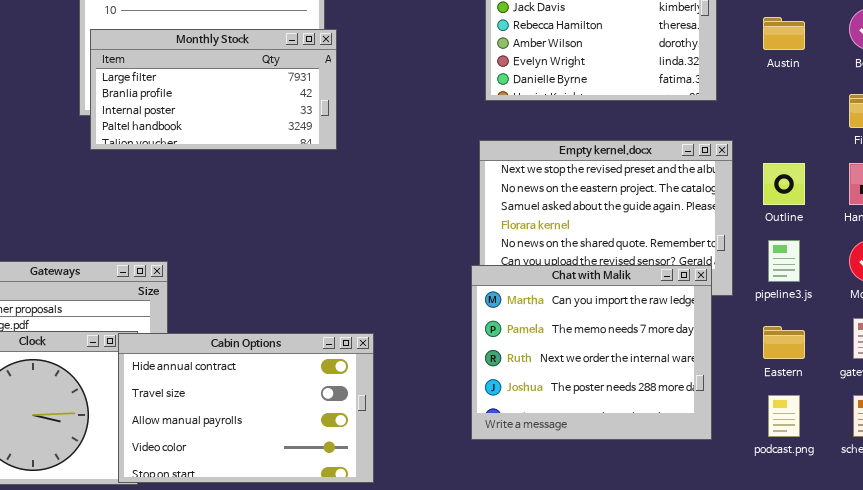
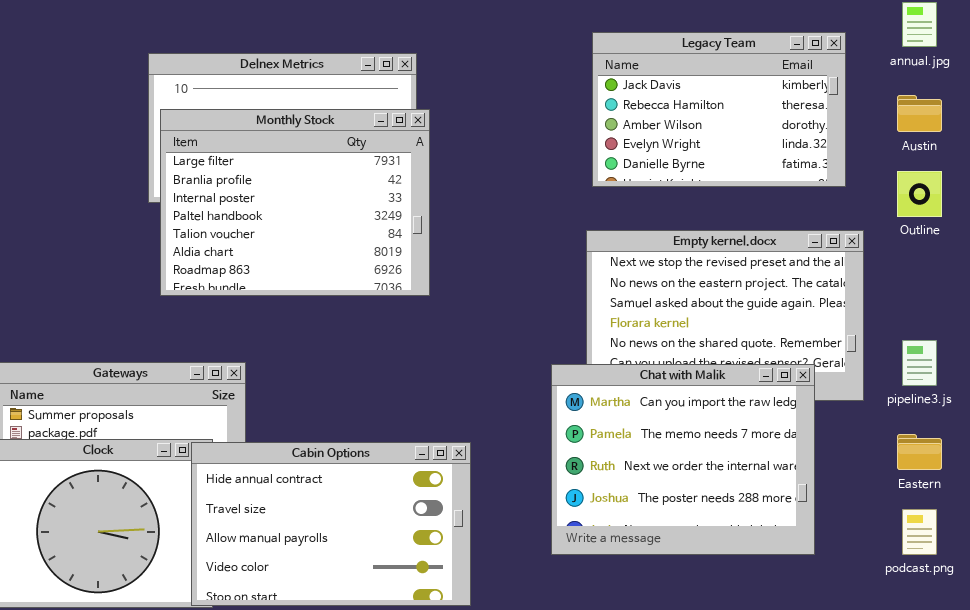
Monthly Stock: [90,29,337,150] -> [160,109,430,296], resized
Outline: [763,163,805,205] -> [897,171,942,217], moved
Chat with Malik: [471,265,712,440] -> [551,364,815,555], moved

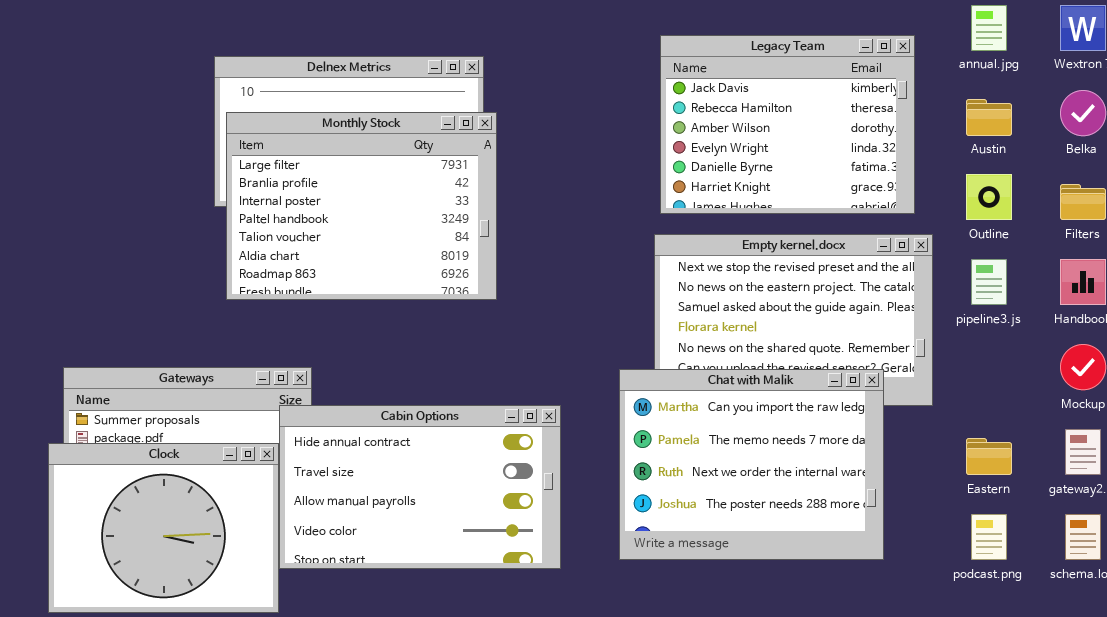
Legacy Team: [592,32,846,187] -> [660,35,915,214], resized
pipeline3.js: [902,340,937,386] -> [971,259,1007,305], moved
Cabin Options: [191,442,471,606] -> [279,405,561,569], moved

